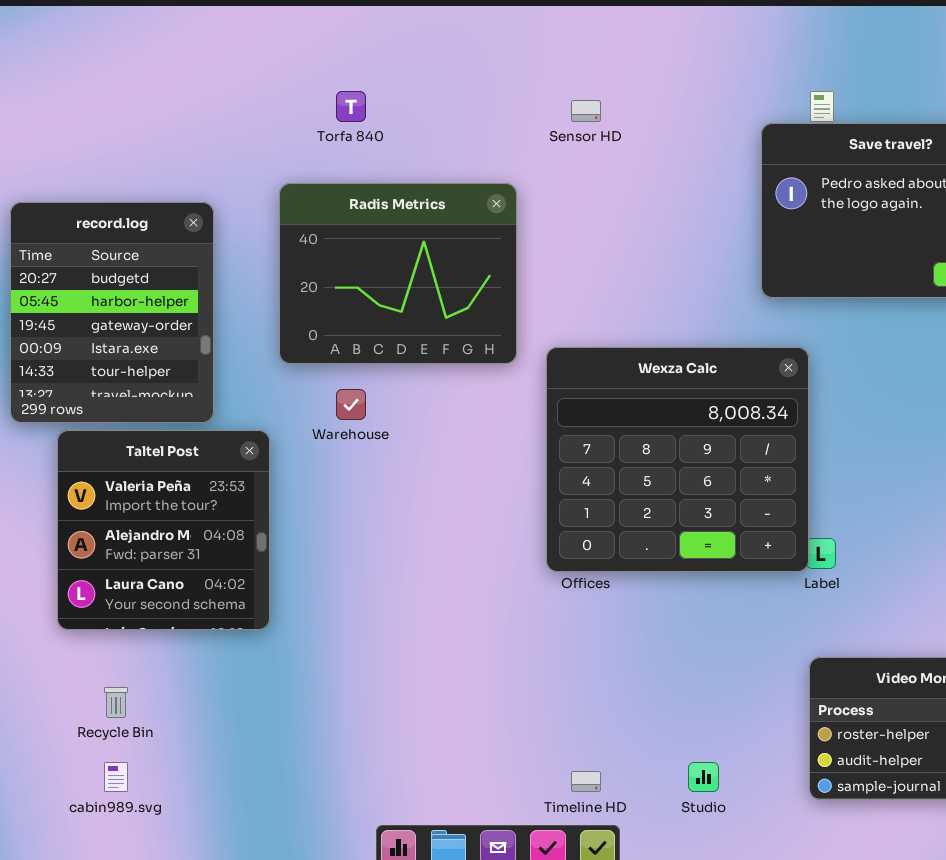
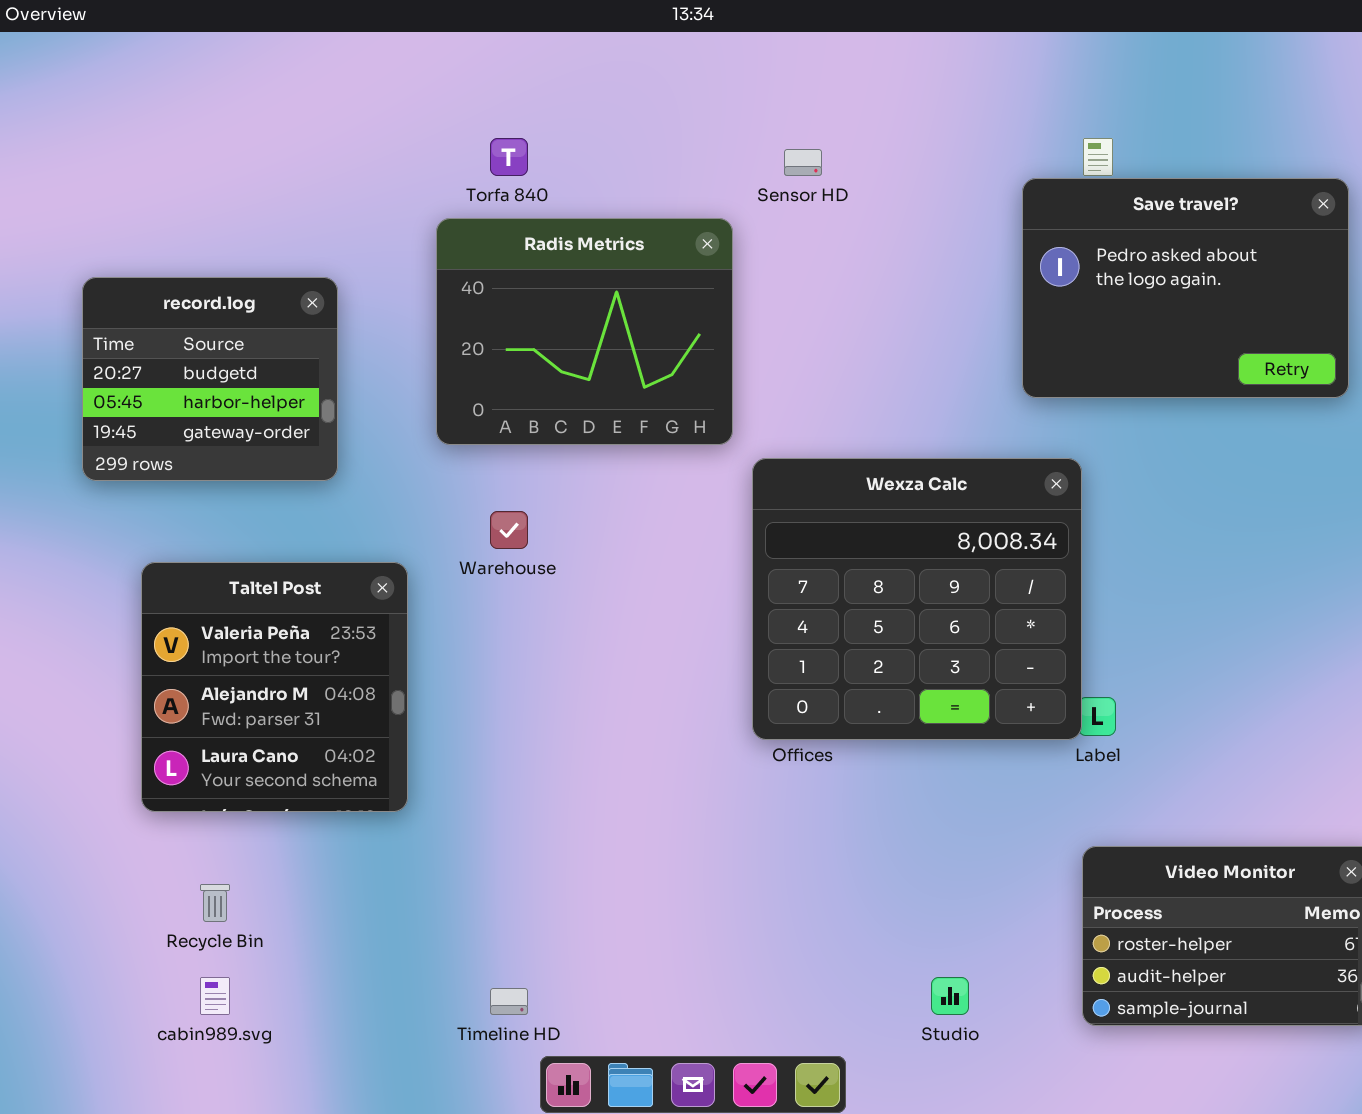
Radis Metrics: [279,183,517,364] -> [436,218,733,445], moved
record.log: [10,202,214,423] -> [82,277,338,481], resized
Timeline HD: [571,771,601,792] -> [490,988,528,1015], moved

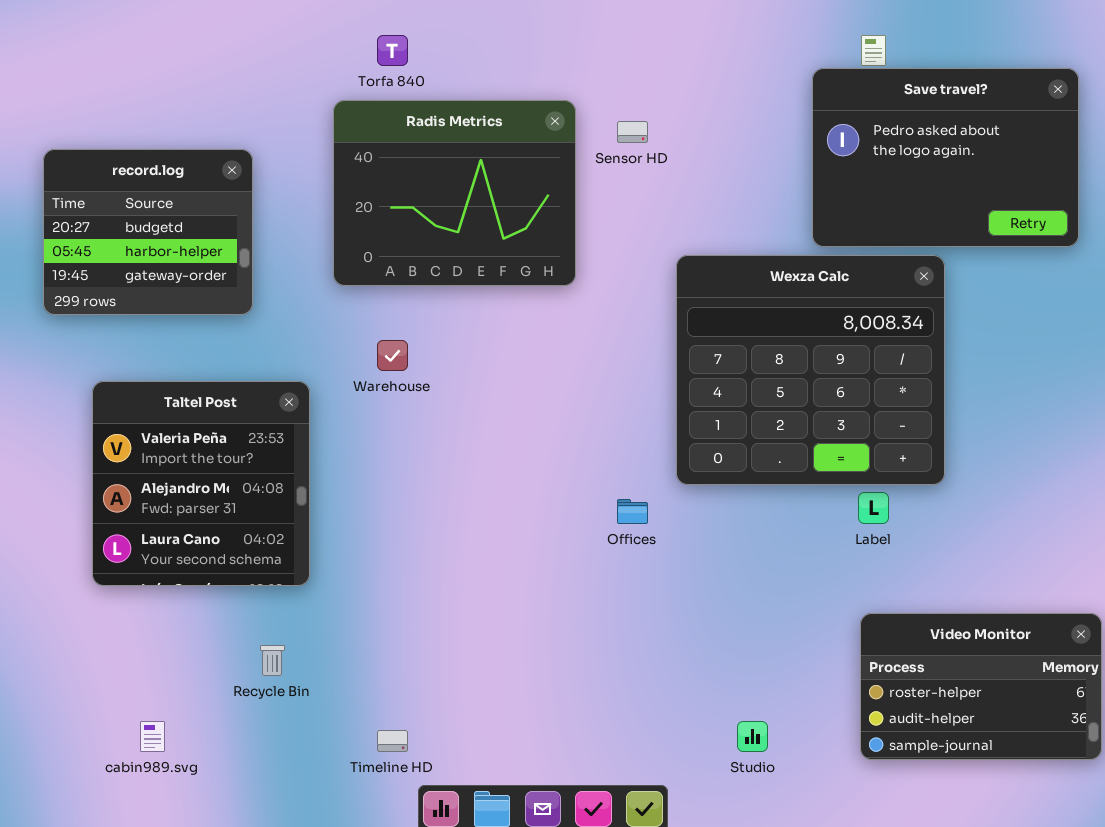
Sensor HD: [784,149,822,176] -> [617,121,648,143], moved
Wexza Calc: [752,458,1082,740] -> [676,255,945,485], moved
Recycle Bin: [200,884,230,922] -> [260,645,285,676], moved

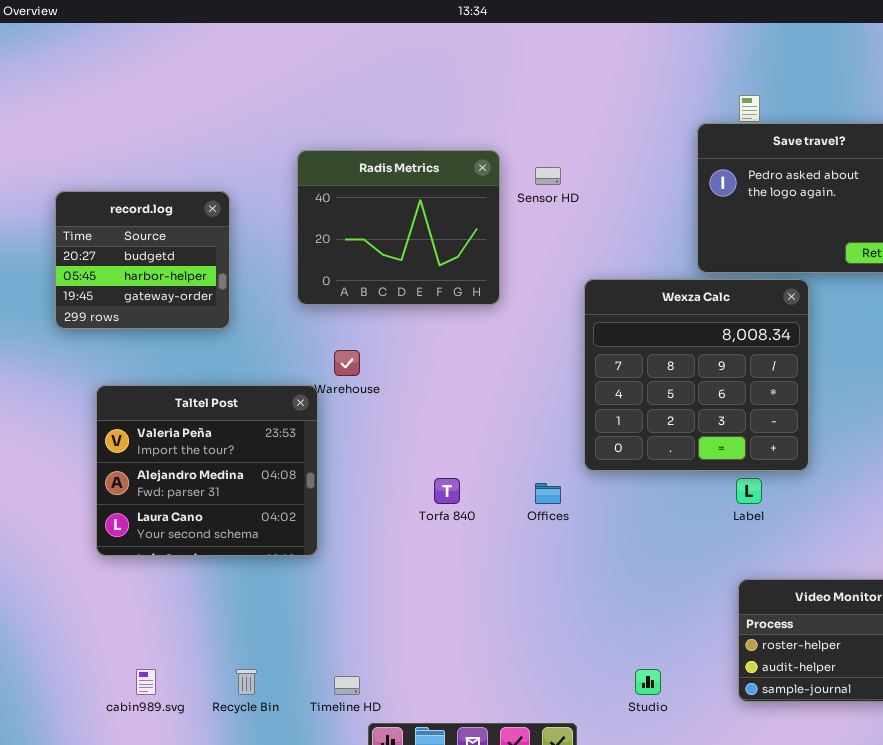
Torfa 840: [377,35,408,66] -> [434,478,460,504], moved
Taltel Post: [92,381,310,586] -> [96,385,318,556], resized
Recycle Bin: [260,645,285,676] -> [236,669,257,695], moved

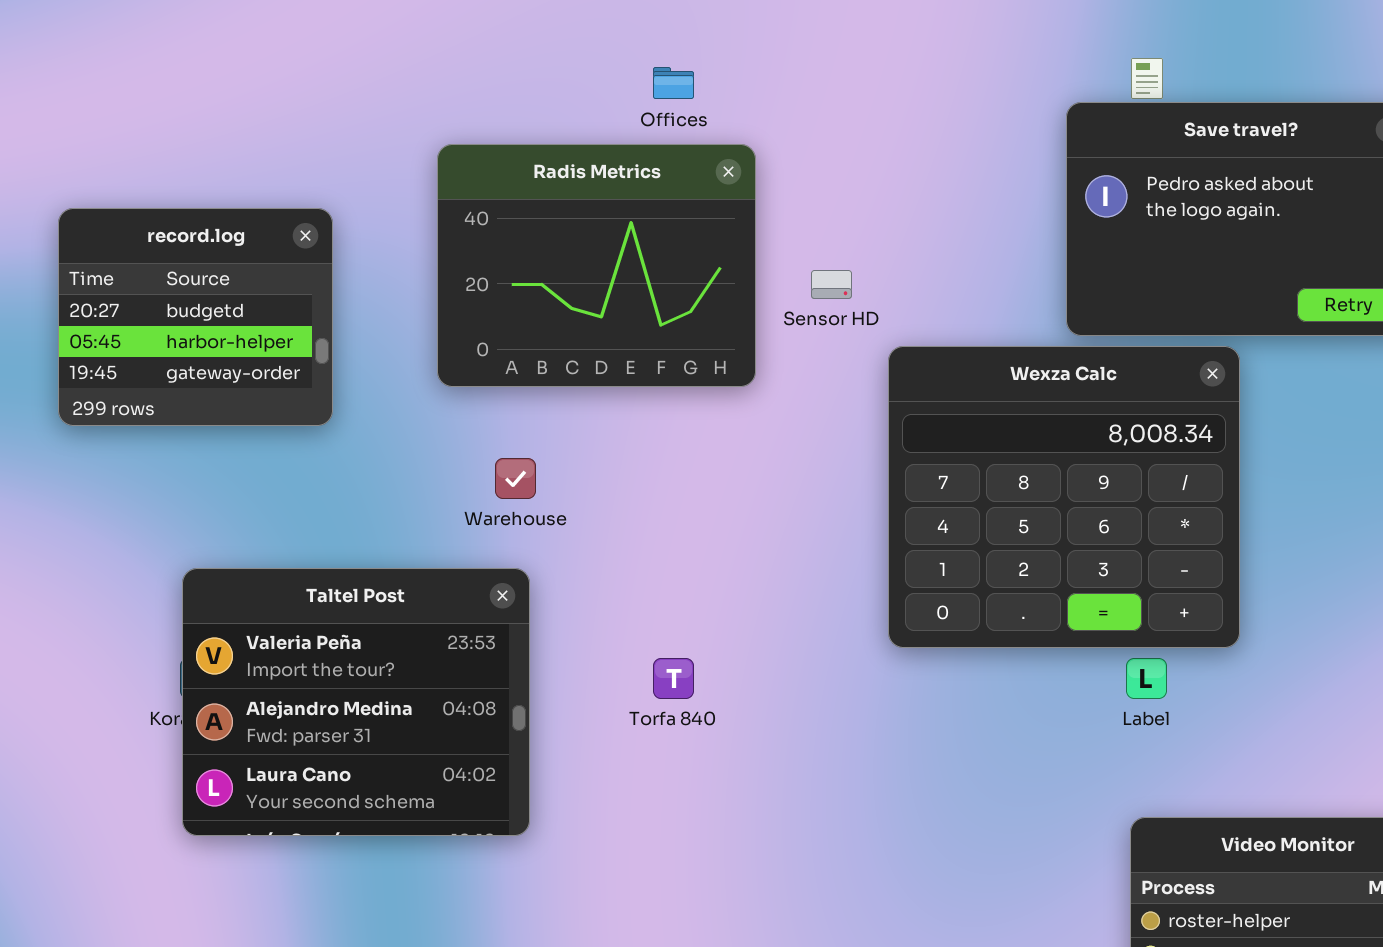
Sensor HD: [535,167,561,185] -> [811,270,852,299], moved
Taltel Post: [96,385,318,556] -> [182,568,530,836], moved
Offices: [535,483,561,504] -> [653,67,694,99], moved

